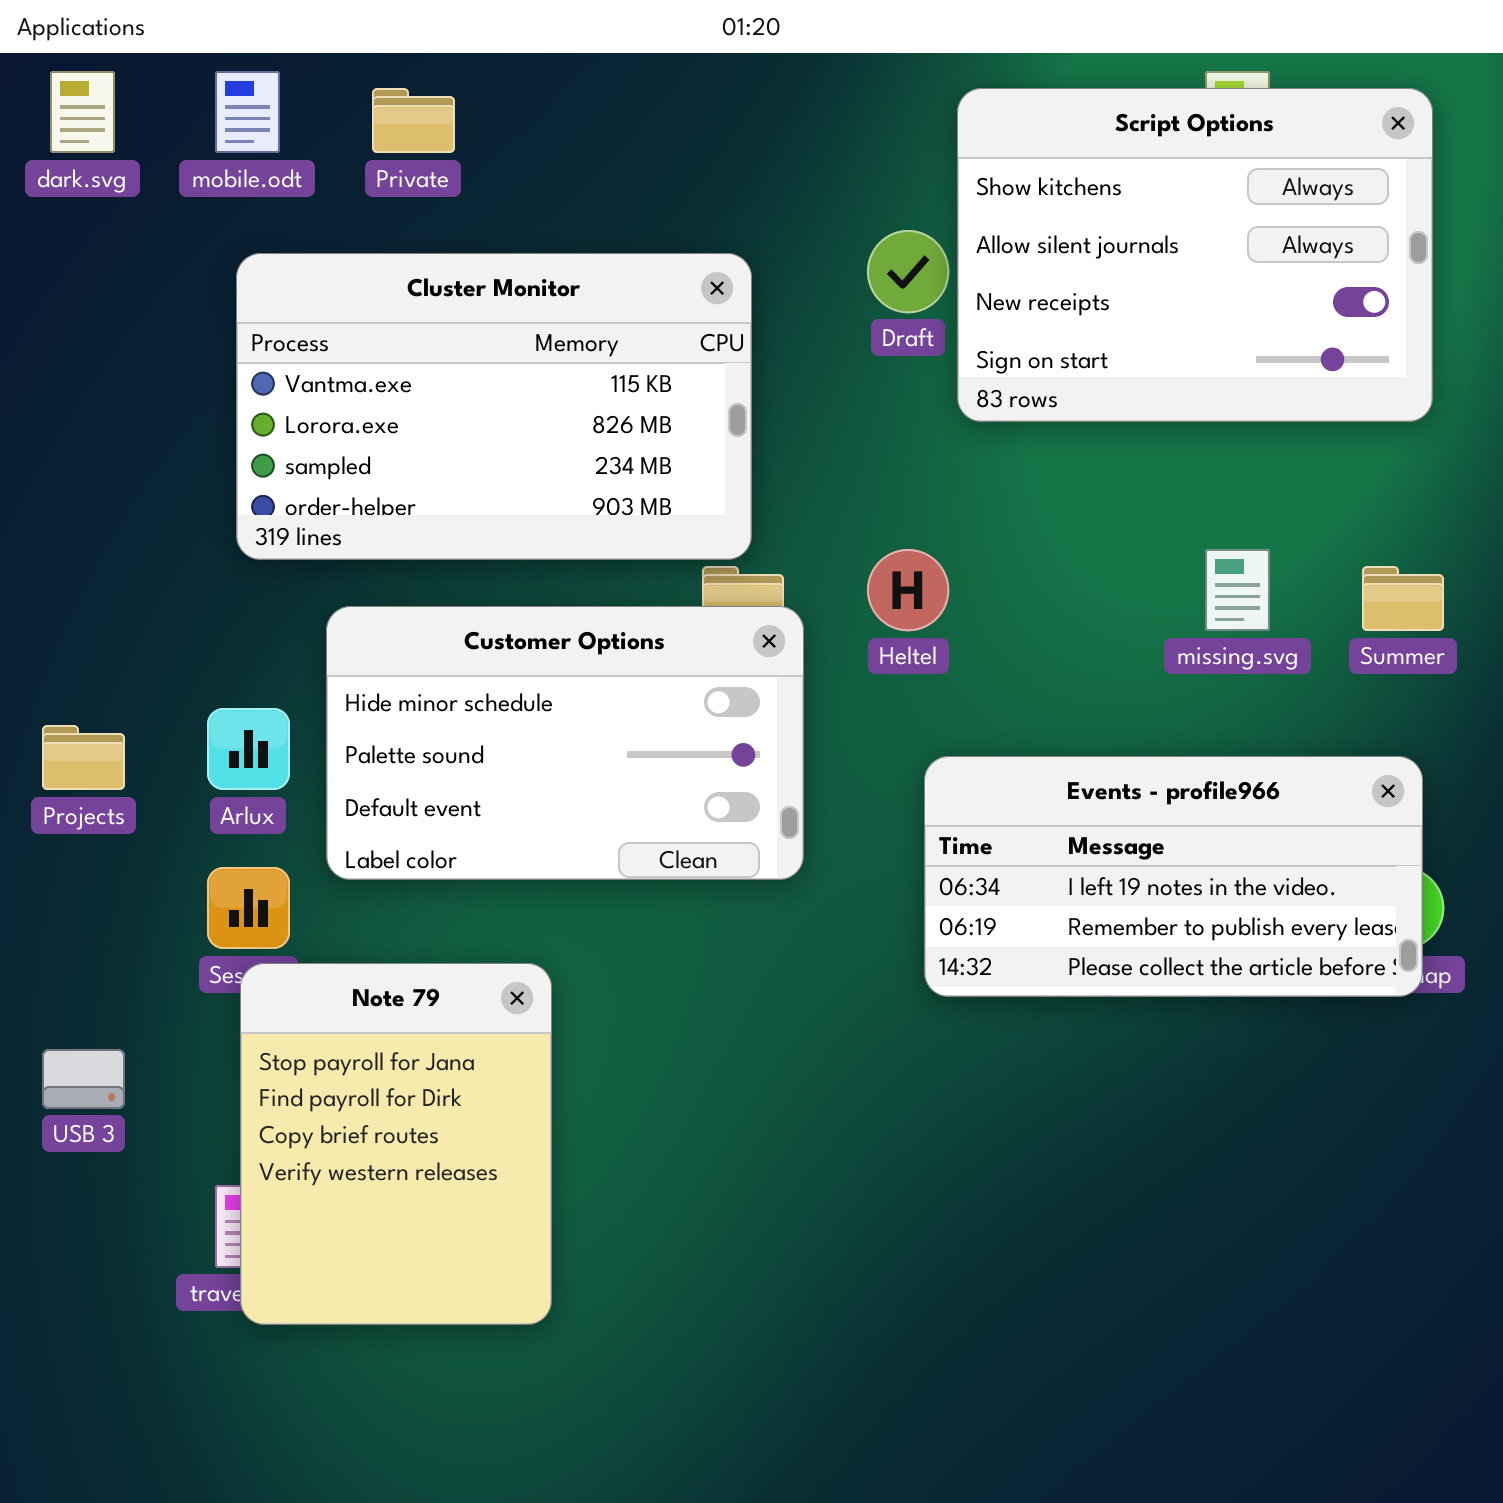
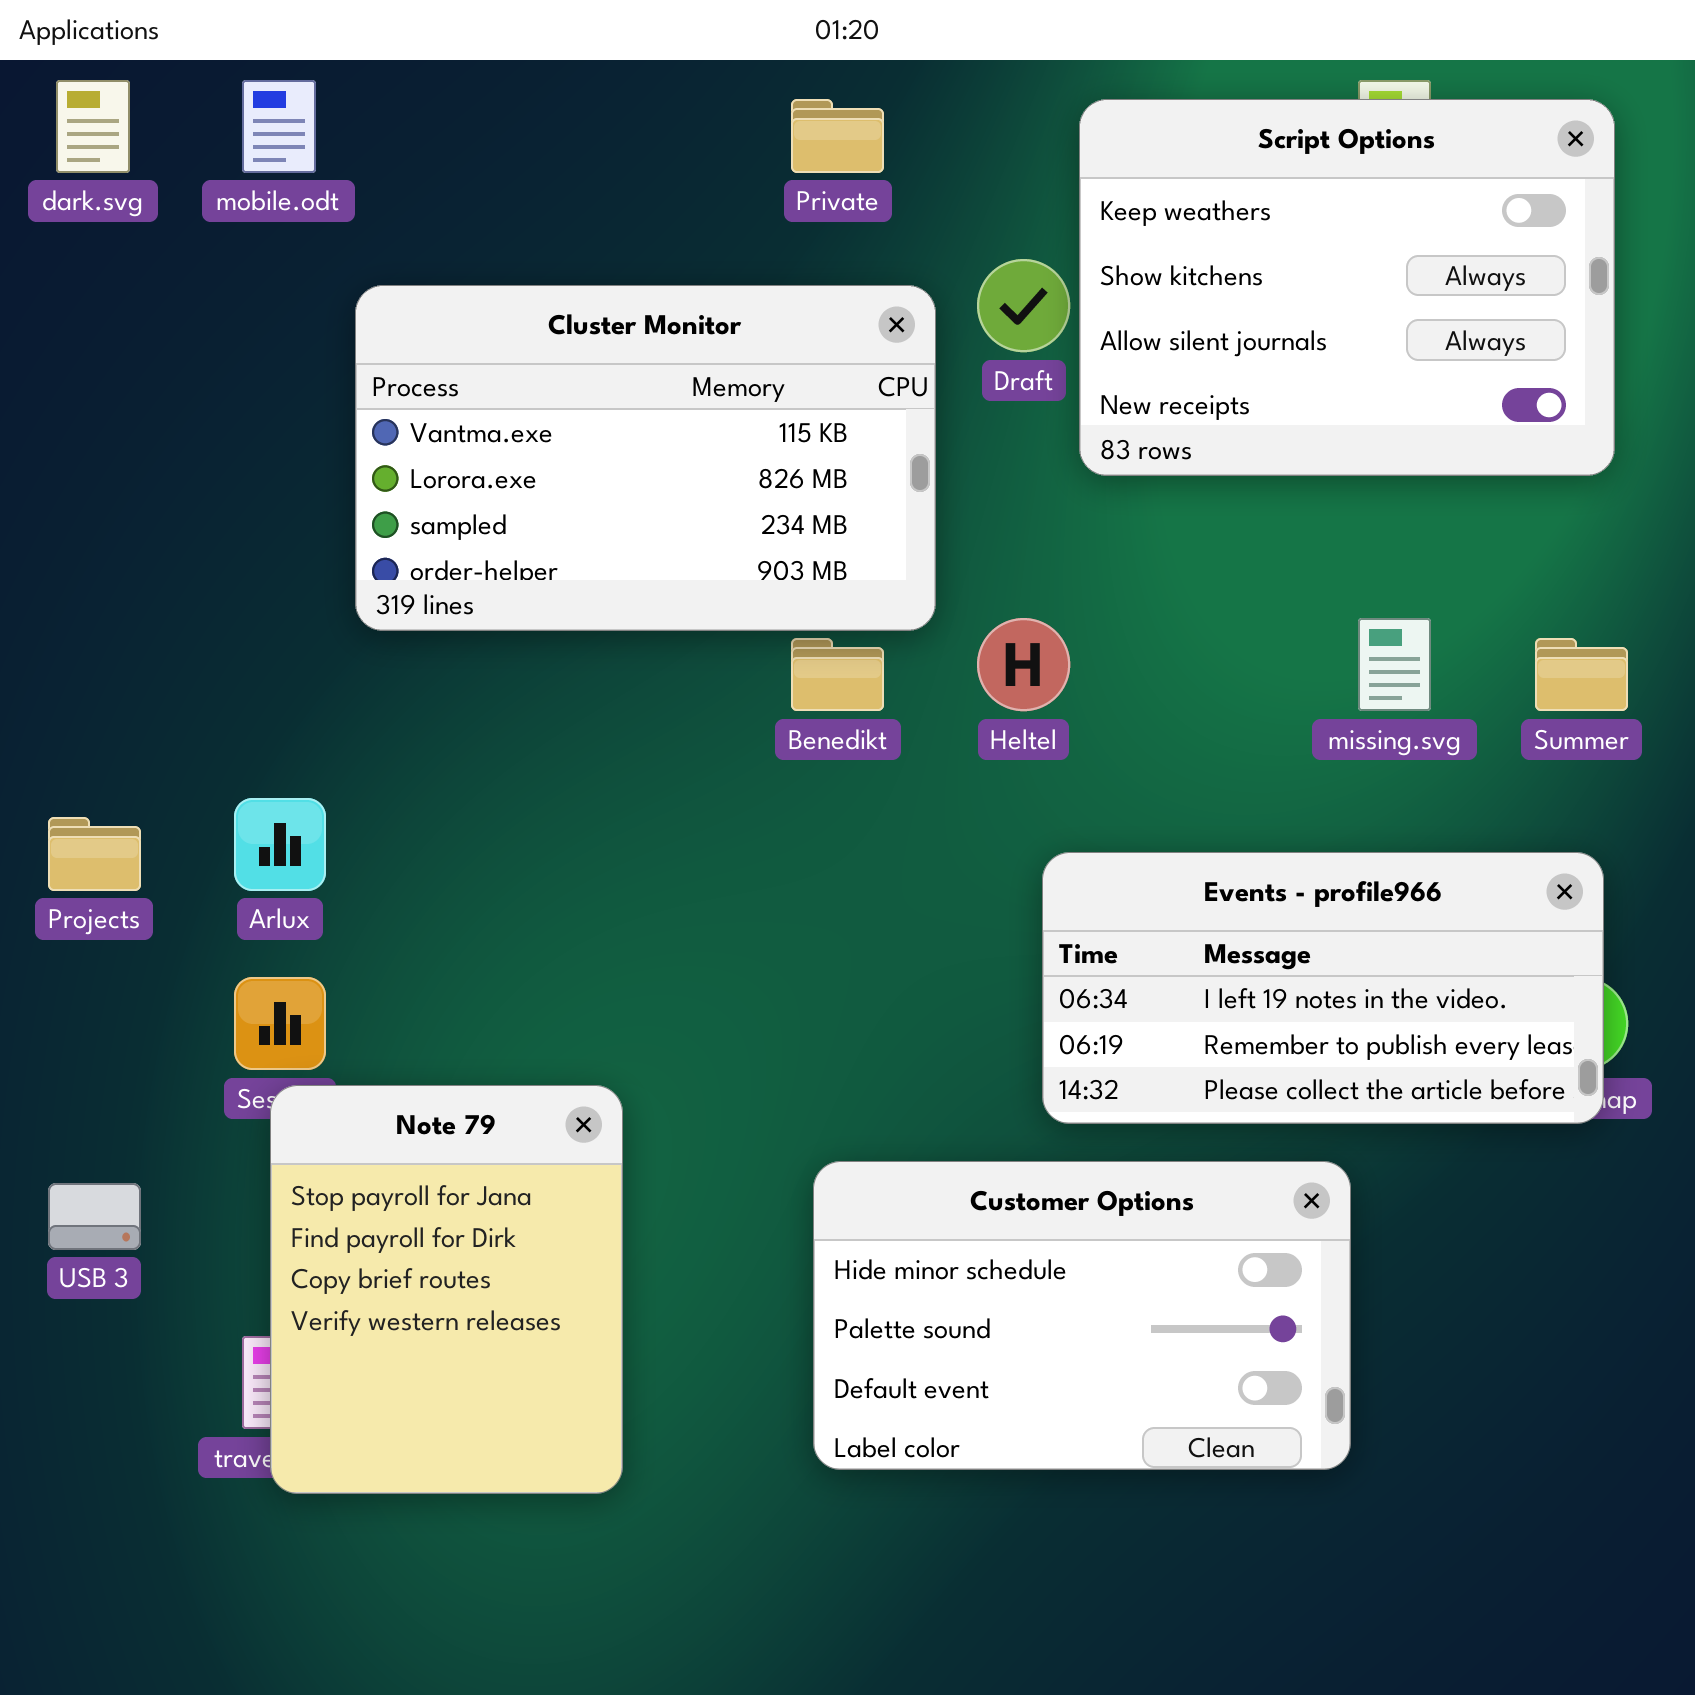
Private: [372,88,455,153] -> [791,99,884,173], moved
Script Options: [957,88,1433,422] -> [1079,99,1615,476], scrolled up 1 row
Cluster Monitor: [236,253,752,560] -> [355,285,936,631], moved
Customer Options: [326,606,804,880] -> [813,1161,1351,1470], moved

